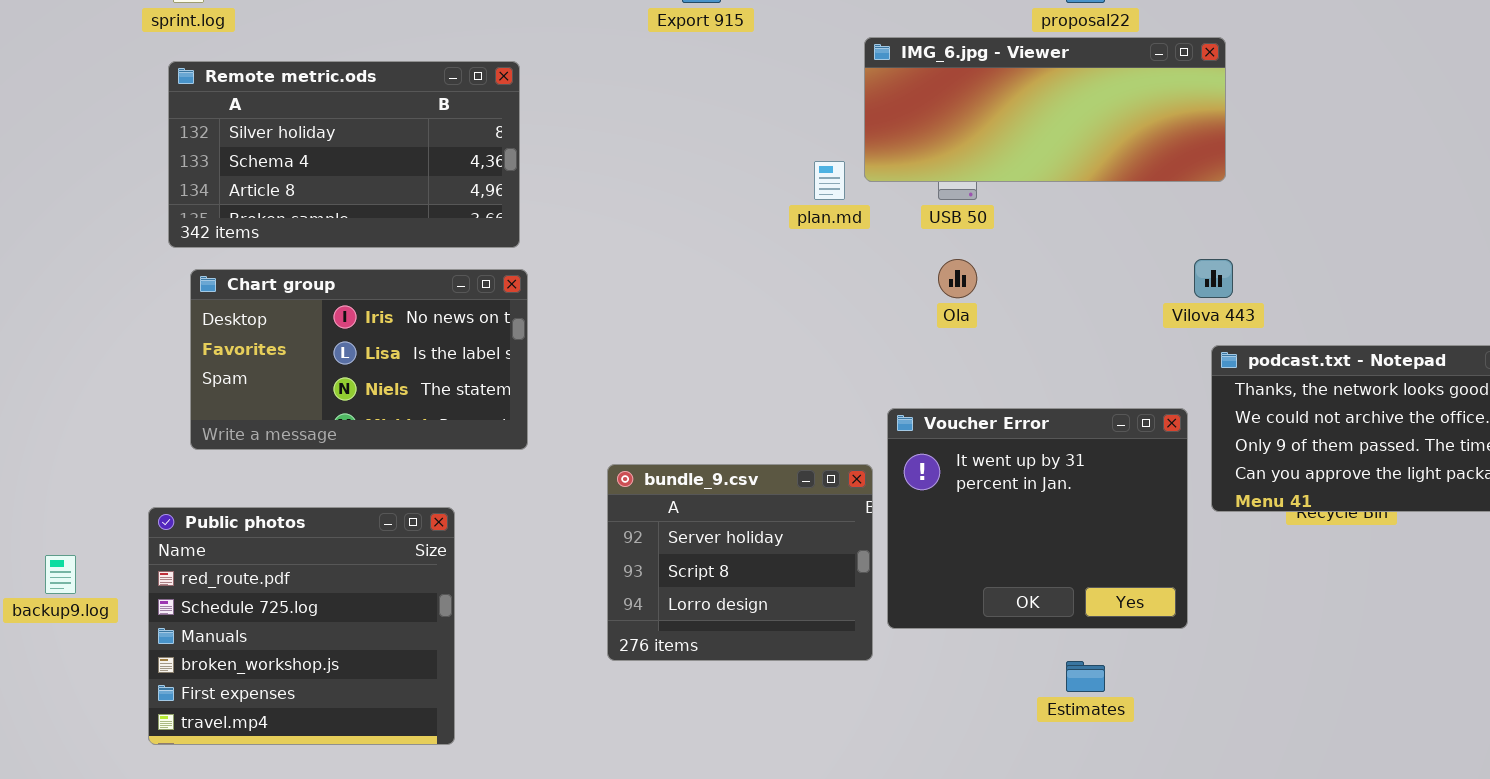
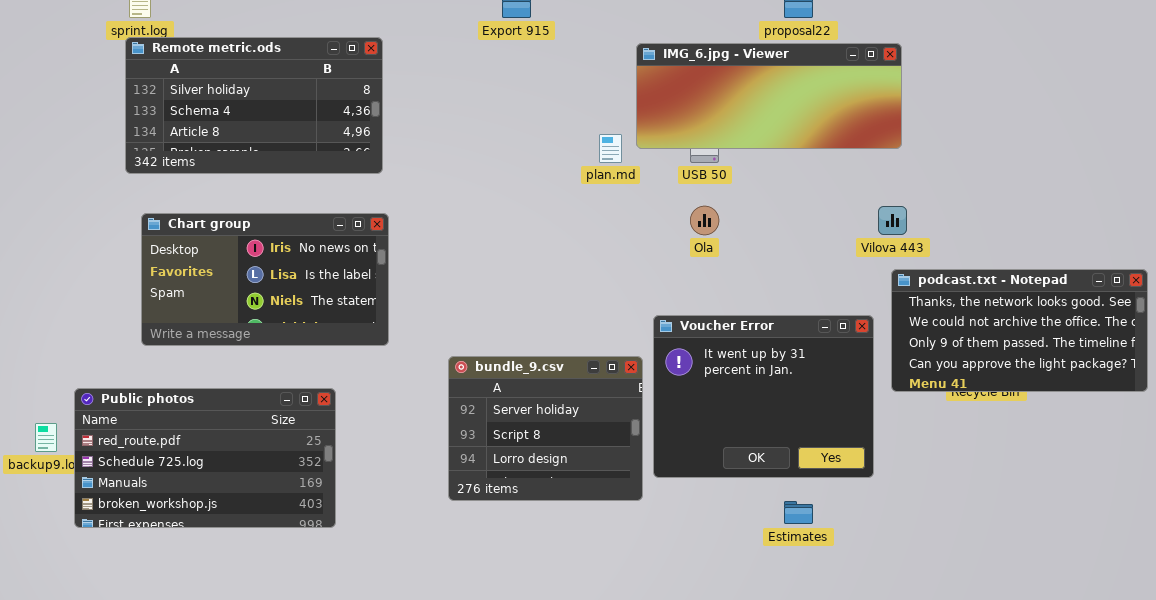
Remote metric.ods: [168,61,520,248] -> [125,37,383,174], moved
Public photos: [148,507,455,745] -> [74,388,336,528], resized

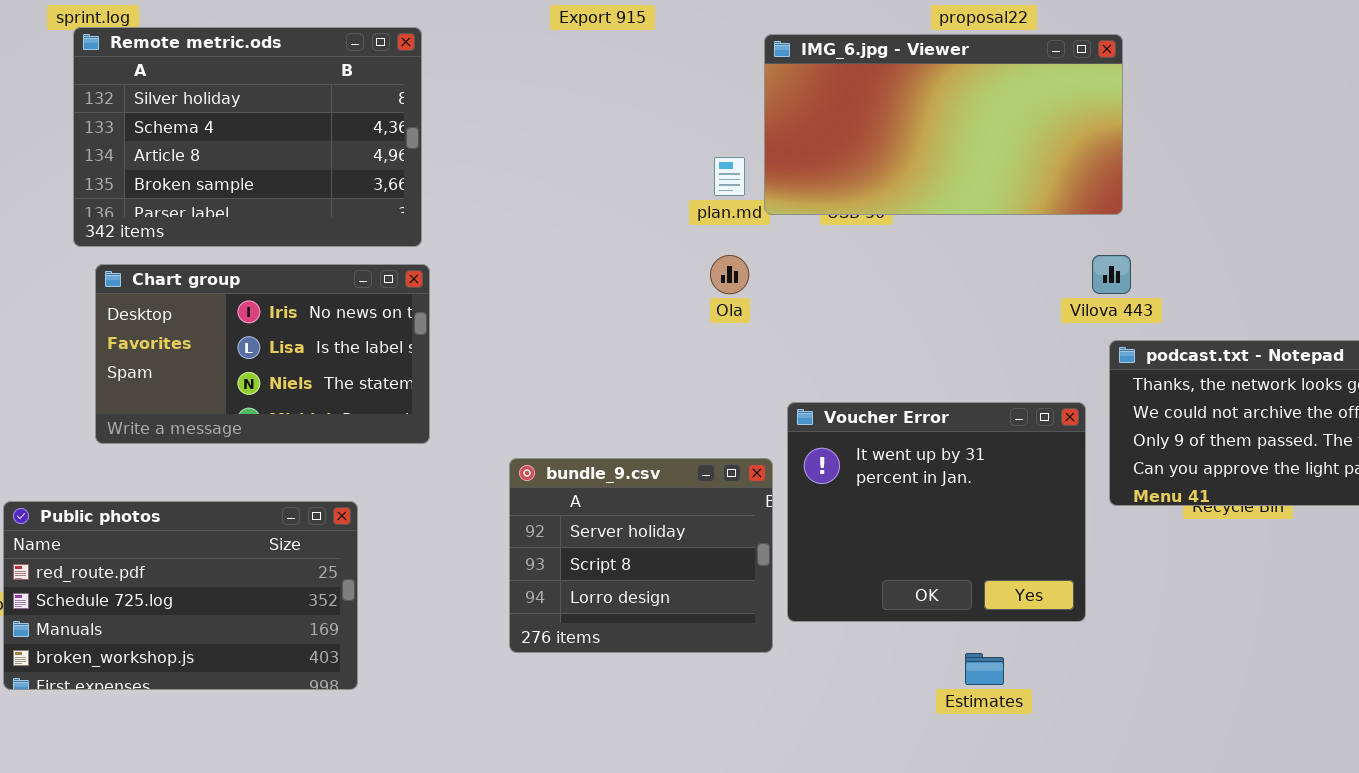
Remote metric.ods: [125,37,383,174] -> [73,27,422,247], resized
IMG_6.jpg - Viewer: [636,43,902,149] -> [764,34,1123,215], resized
Ola: [690,206,719,235] -> [710,255,749,294], moved

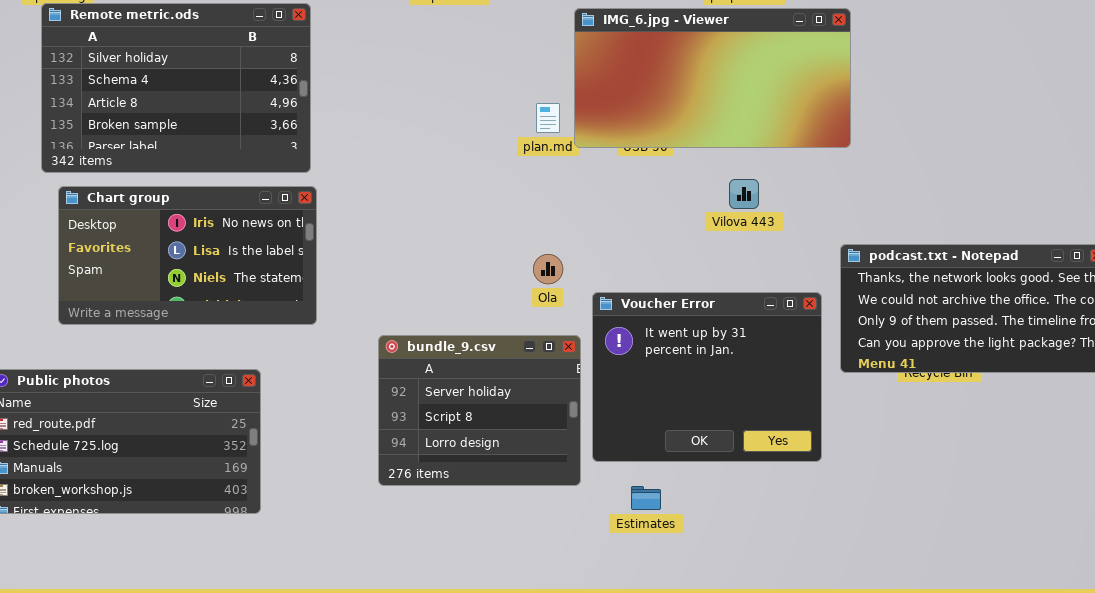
Ola: [710,255,749,294] -> [533,254,563,284], moved
Vilova 443: [1092,255,1131,294] -> [729,179,759,209], moved
Estimates: [965,653,1004,685] -> [631,486,661,510], moved

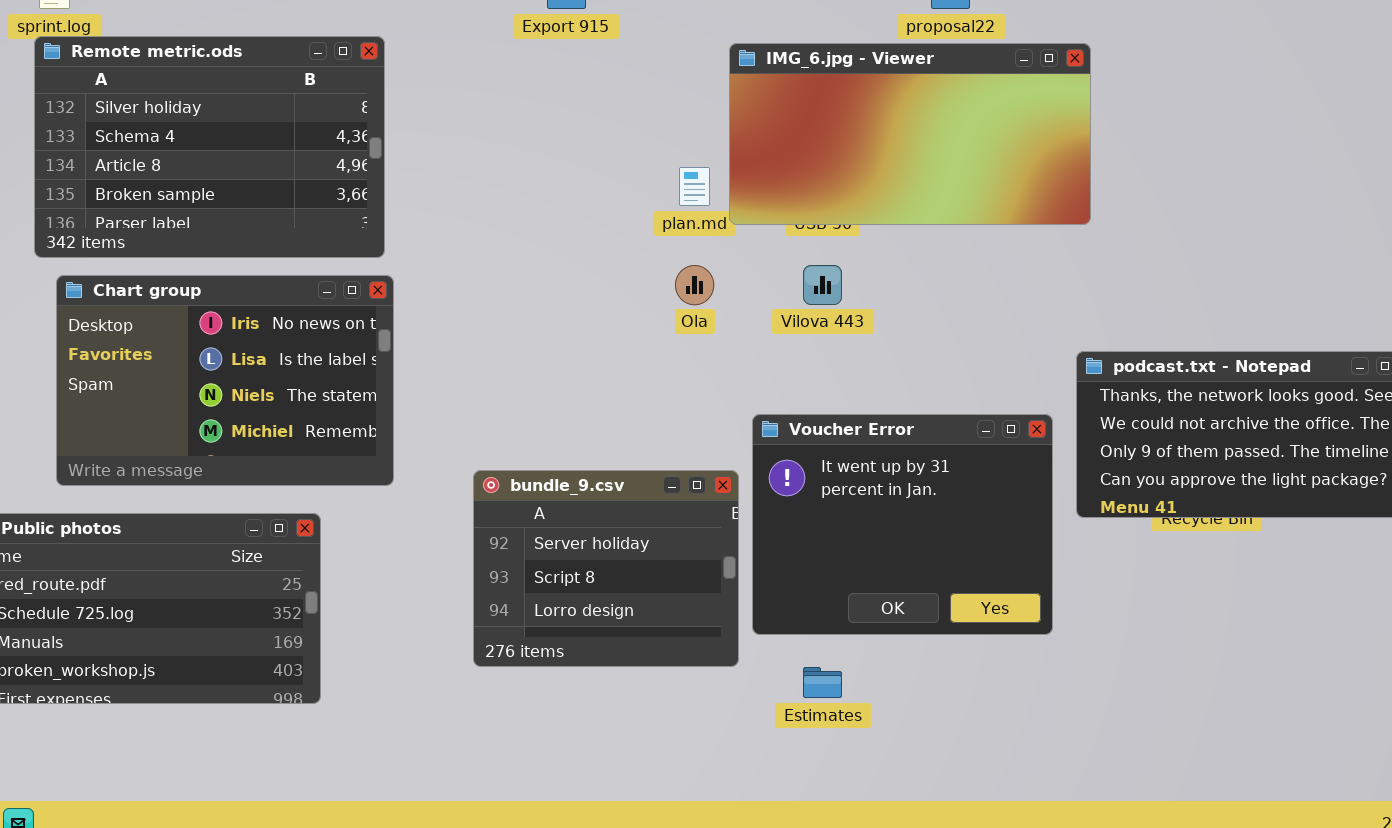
Vilova 443: [729,179,759,209] -> [803,265,842,305], moved
Chart group: [58,186,317,325] -> [56,275,394,486], resized
Ola: [533,254,563,284] -> [675,265,714,305], moved

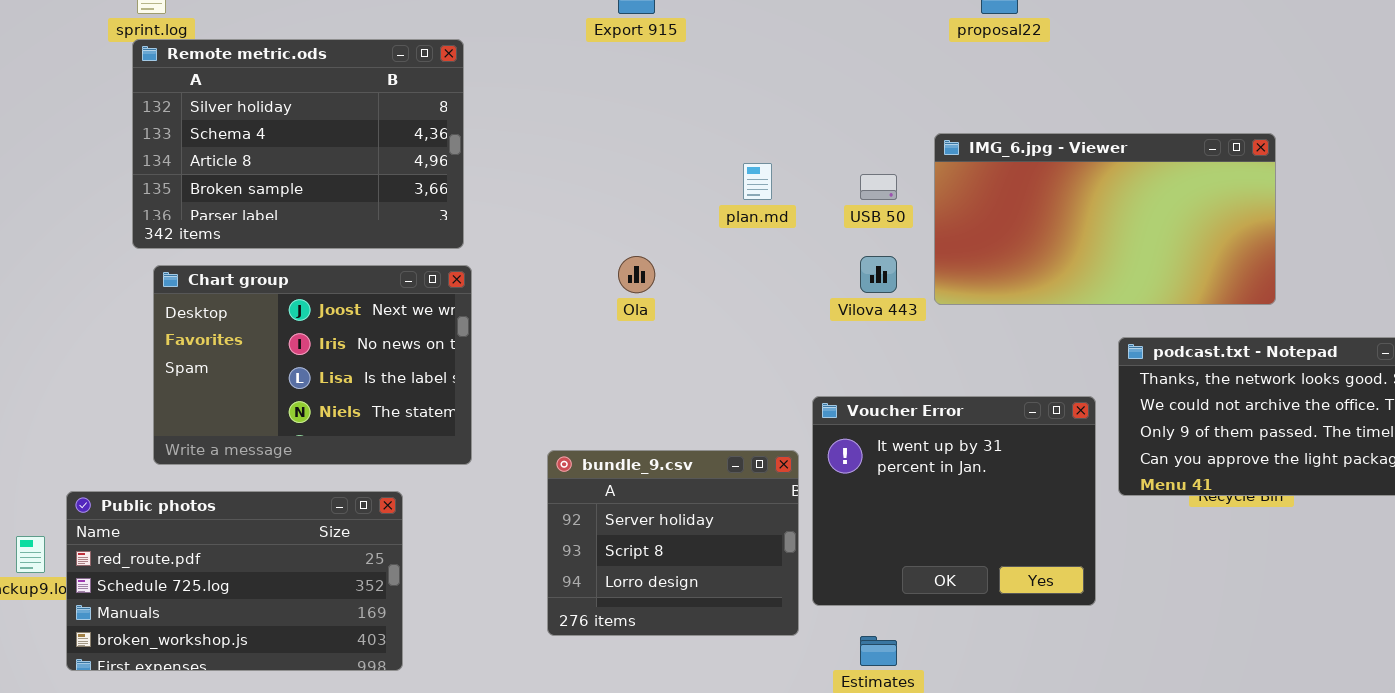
IMG_6.jpg - Viewer: [729,43,1091,225] -> [934,133,1276,305], moved
Ola: [675,265,714,305] -> [618,256,655,293], moved
Chart group: [56,275,394,486] -> [153,265,472,465], scrolled up 1 row

